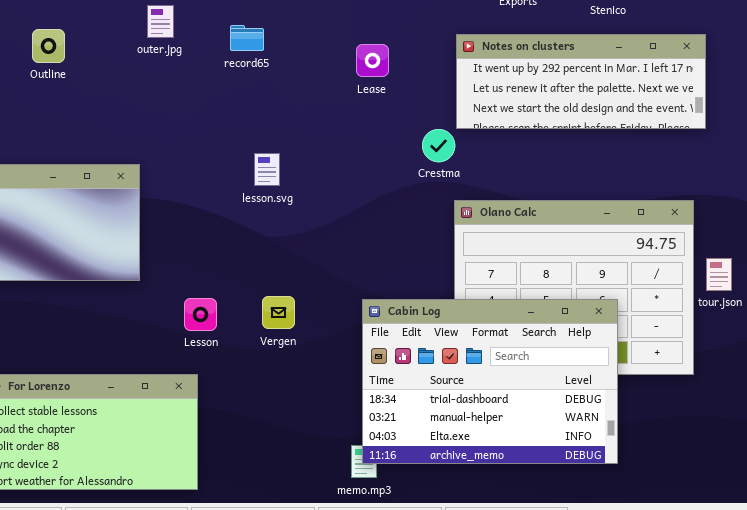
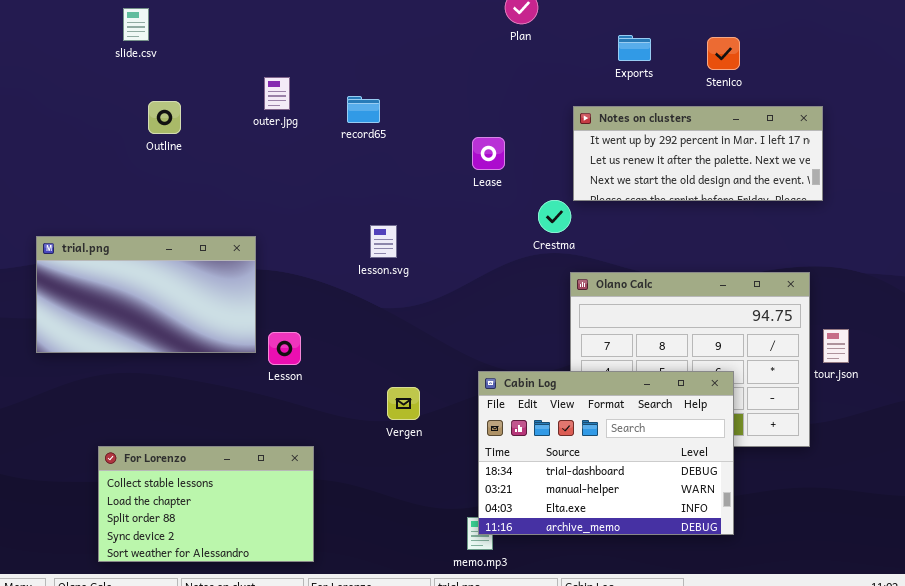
Lease: [356,44,389,77] -> [472,137,505,170], moved
Vergen: [262,296,295,329] -> [387,387,420,420], moved
Lesson: [184,298,217,331] -> [268,332,301,365], moved

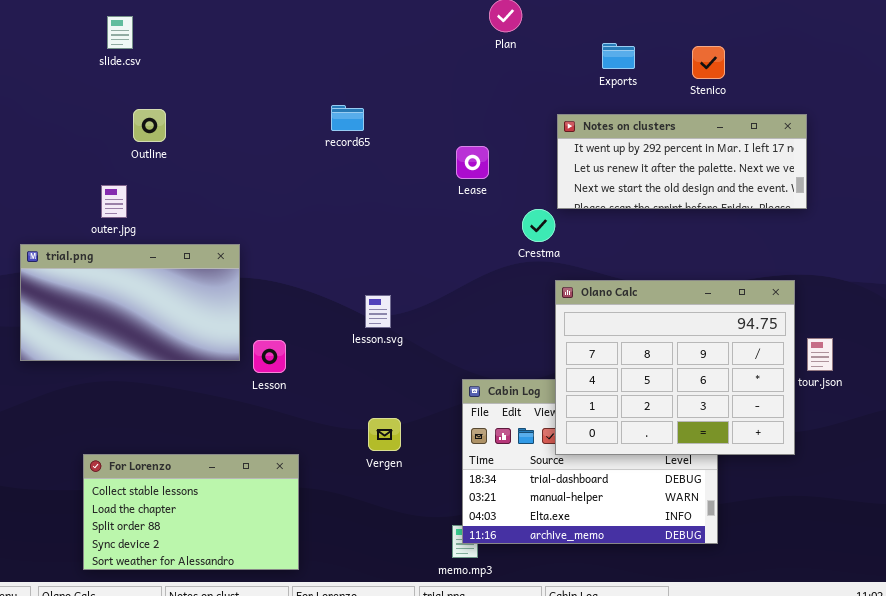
outer.jpg: [264,77,290,110] -> [101,185,127,218], moved
lesson.svg: [370,225,397,258] -> [365,295,391,328], moved
Olano Calc: [570,272,810,447] -> [555,280,795,455], raised
Vergen: [387,387,420,420] -> [368,418,401,451], moved

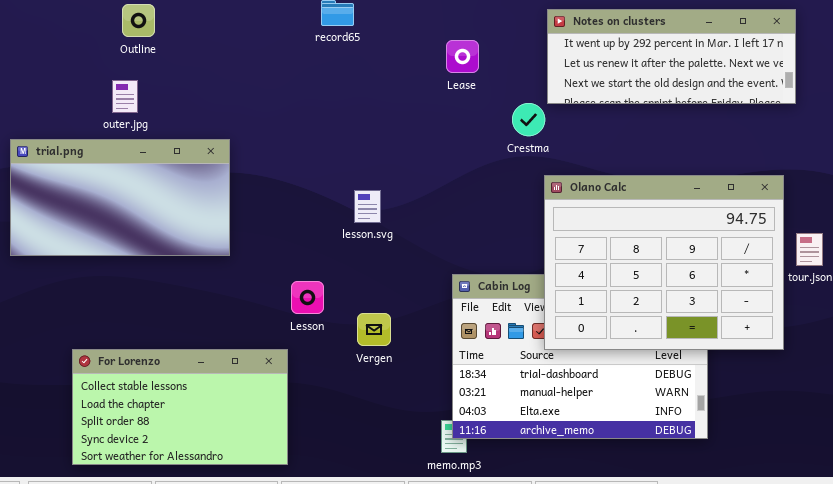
outer.jpg: [101,185,127,218] -> [112,80,138,113], moved
Lesson: [253,340,286,373] -> [291,281,324,314], moved

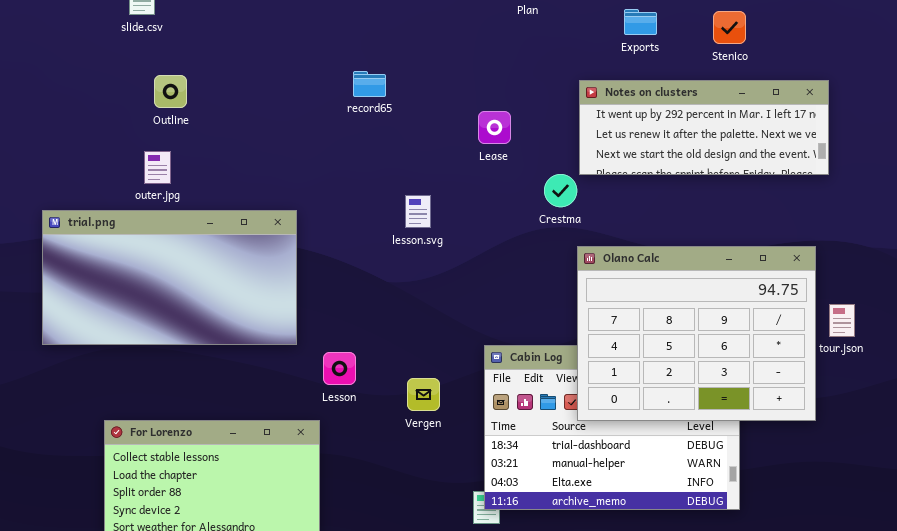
trial.png: [10,139,230,256] -> [42,210,297,345], resized
lesson.svg: [354,190,381,223] -> [405,195,431,228], moved
Vergen: [357,313,391,346] -> [407,378,440,411], moved

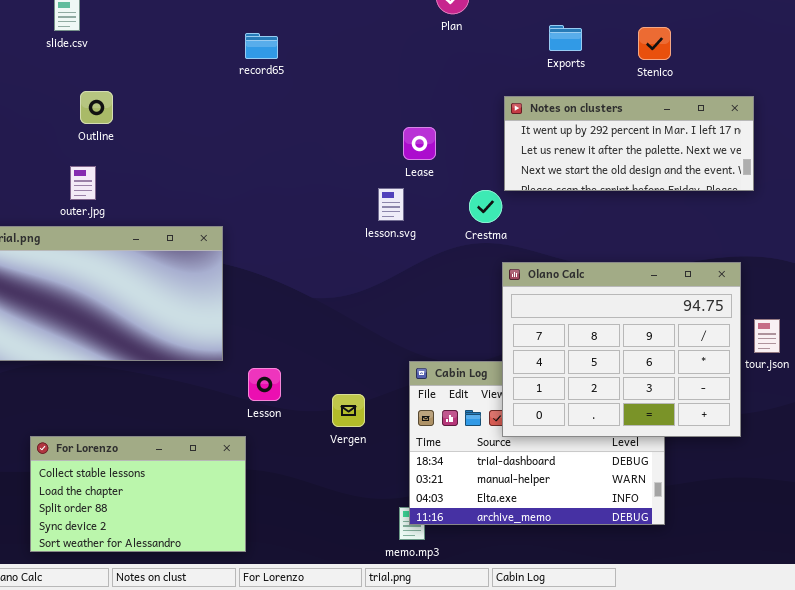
record65: [353,71,386,97] -> [245,33,278,59], moved
lesson.svg: [405,195,431,228] -> [378,188,404,221], moved

